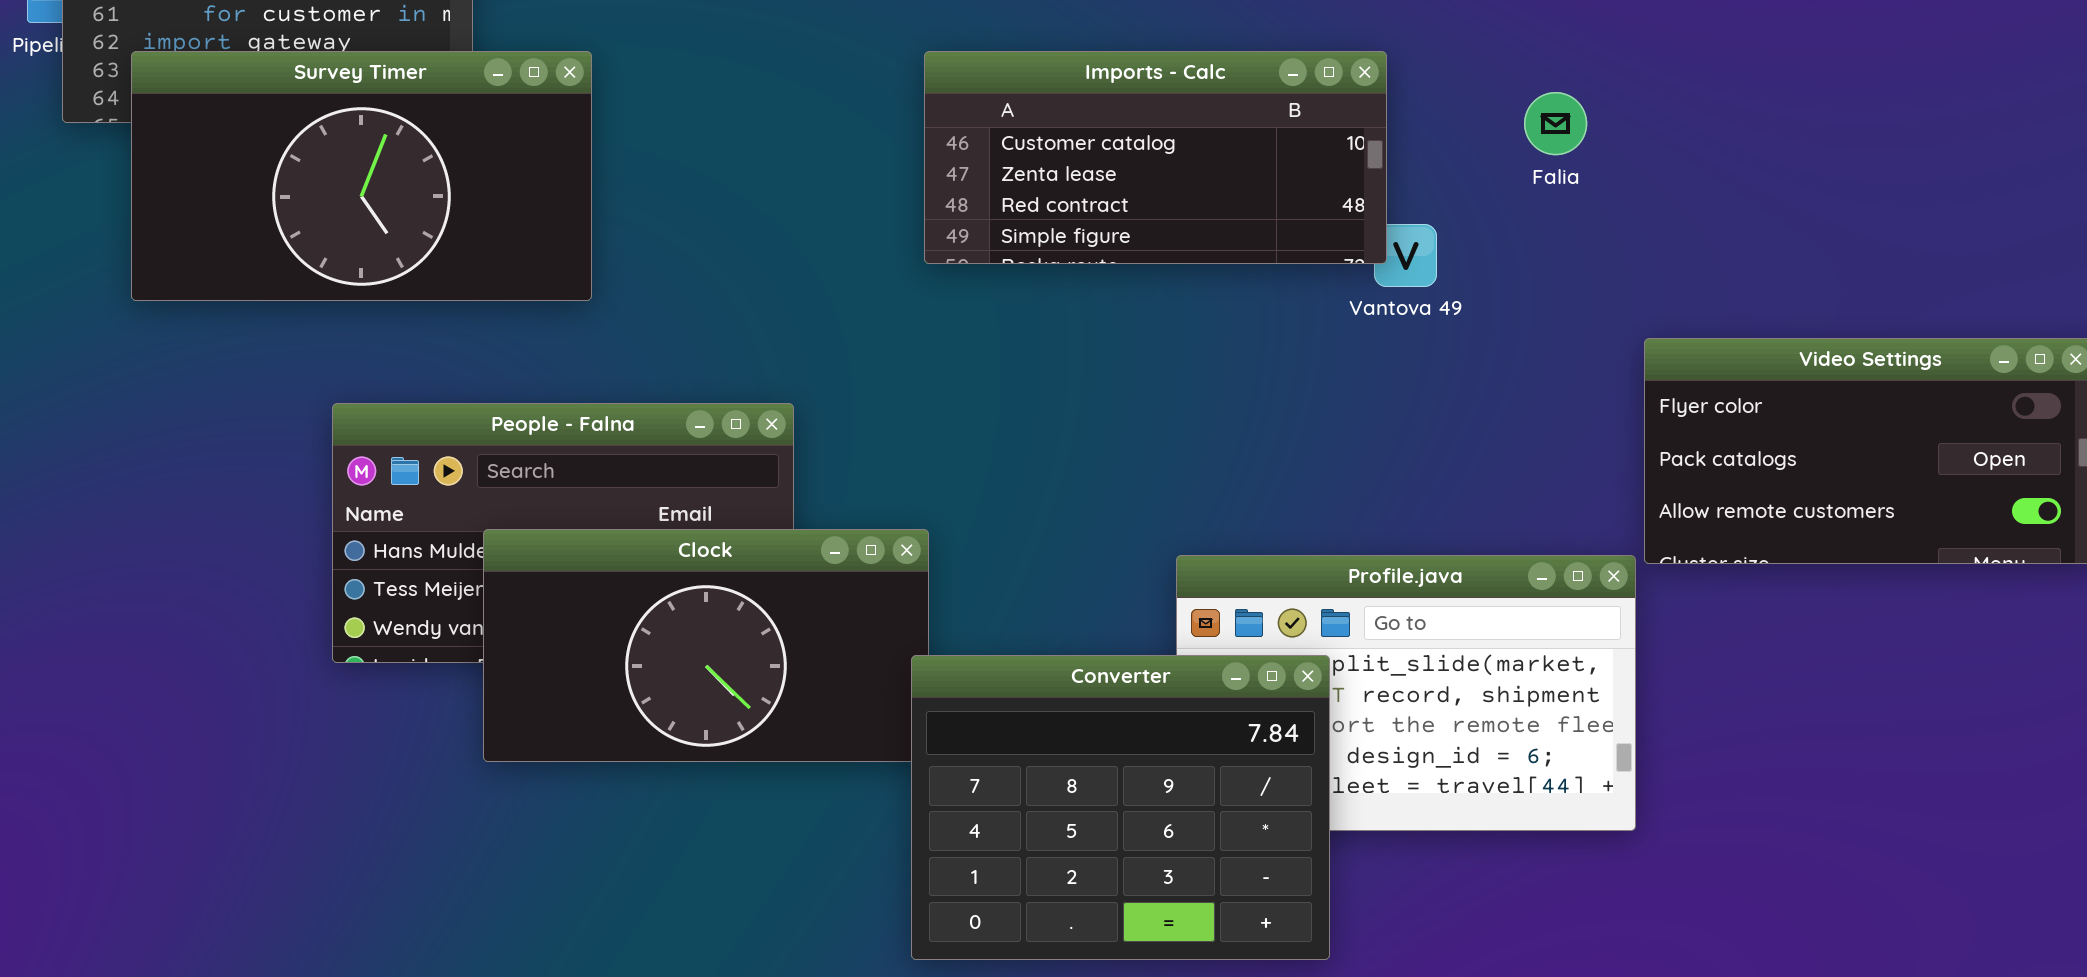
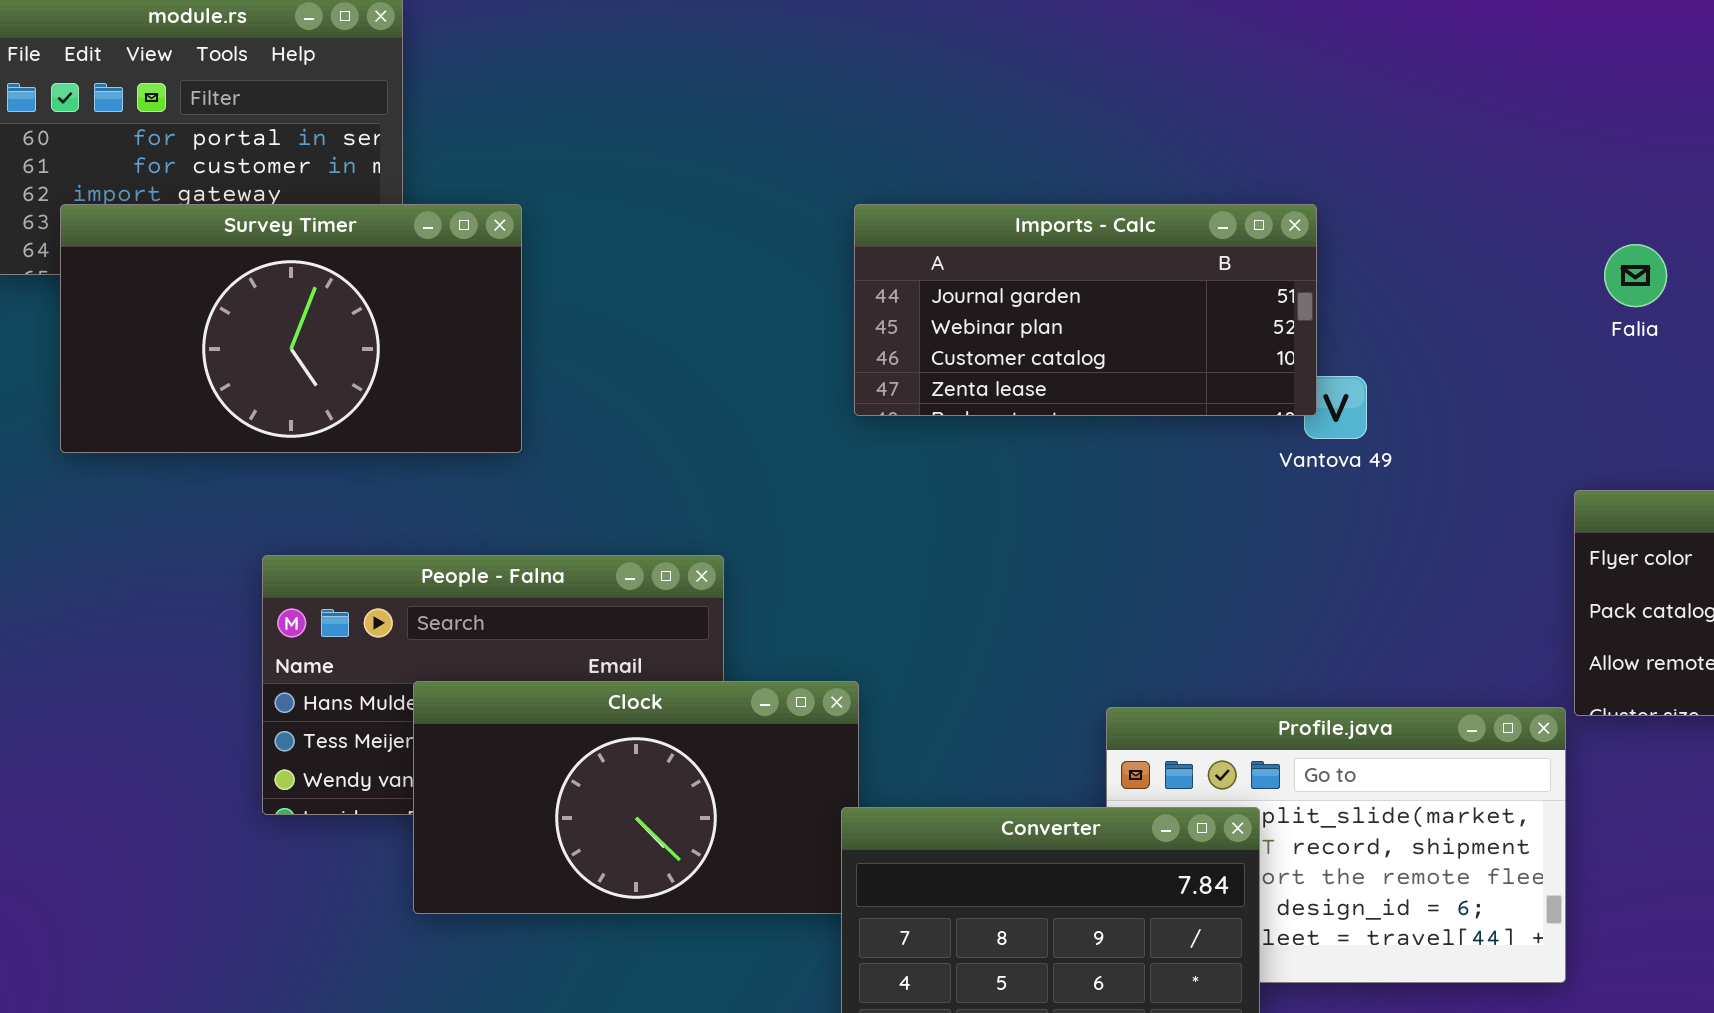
Imports - Calc: [924,51,1387,264] -> [854,204,1317,416], scrolled up 2 rows
Falia: [1524,92,1587,155] -> [1604,244,1667,307], moved

